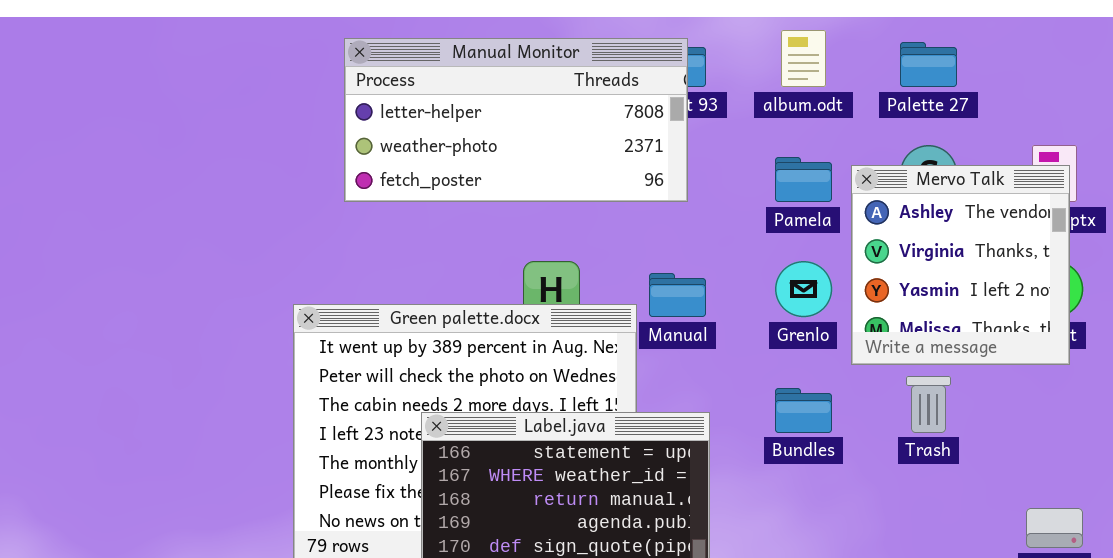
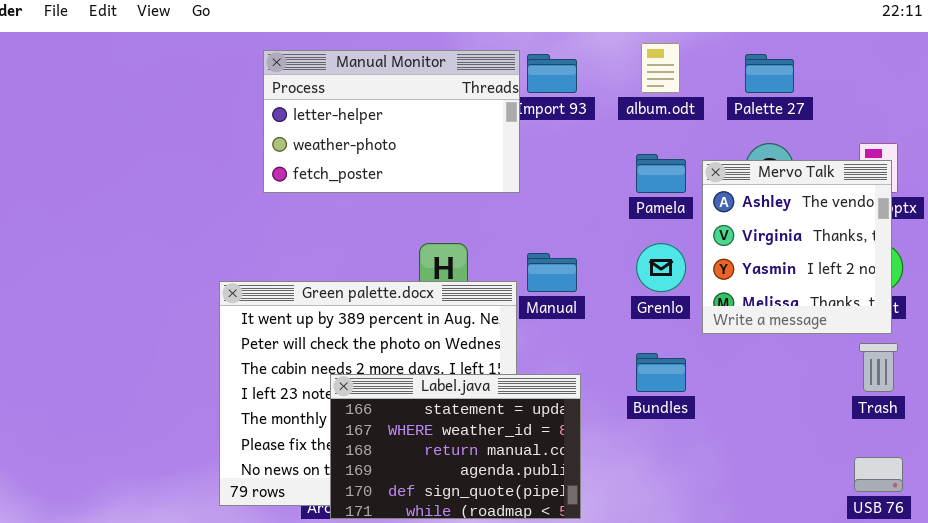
Manual Monitor: [344,38,688,202] -> [263,50,520,193], resized
Trash: [906,376,951,433] -> [859,343,898,392], moved

